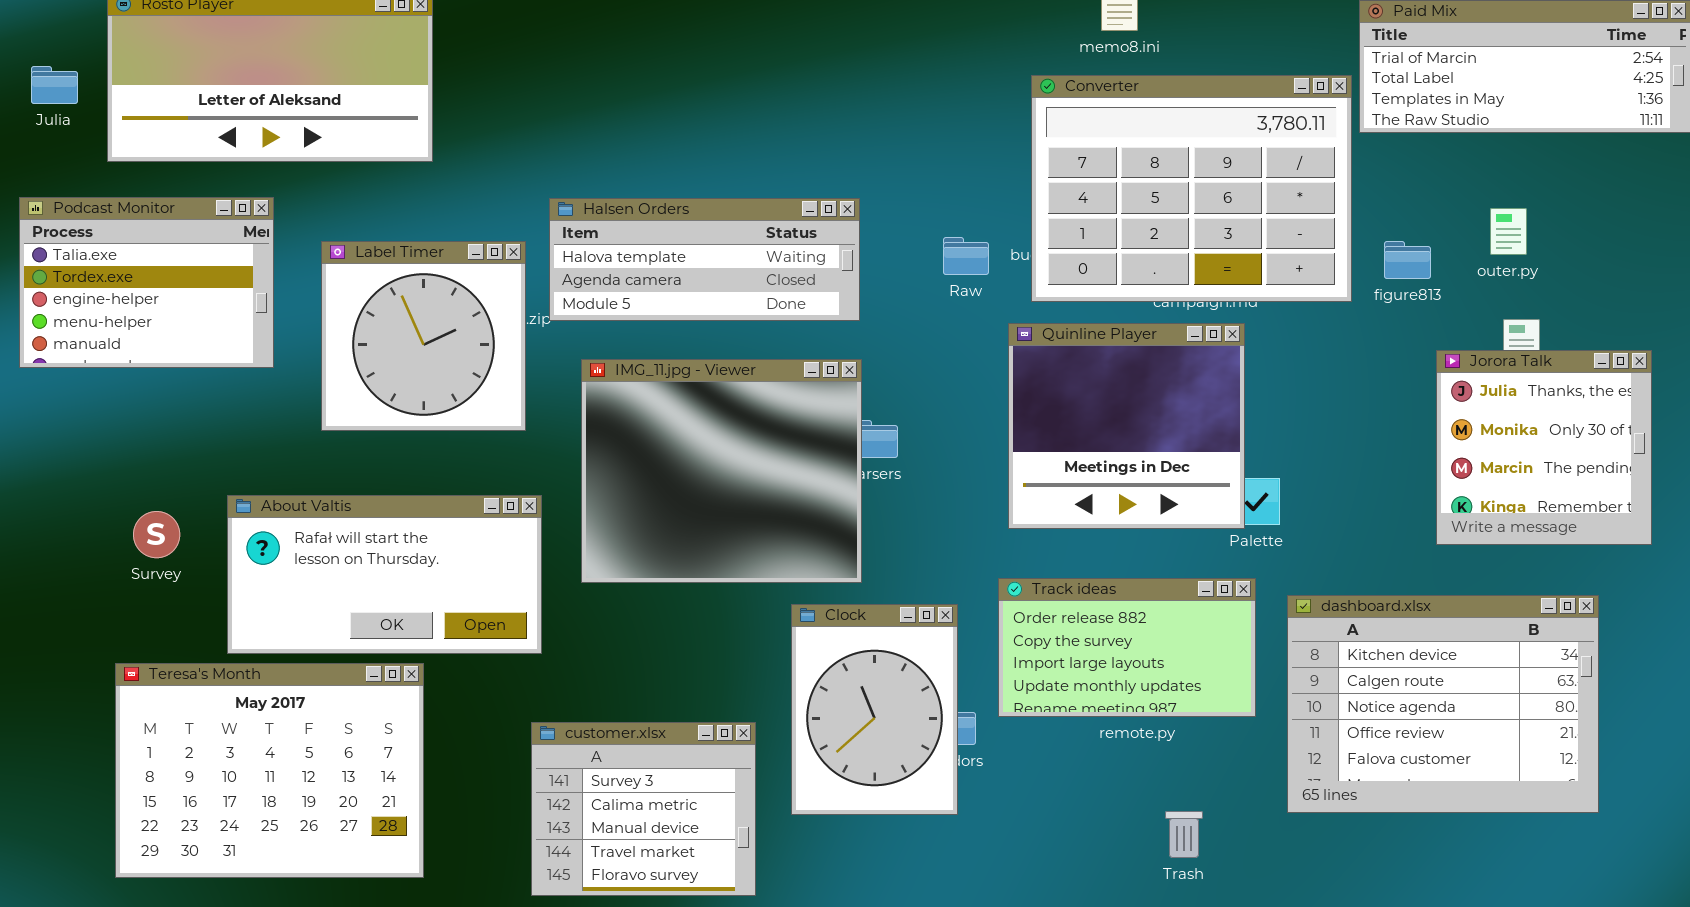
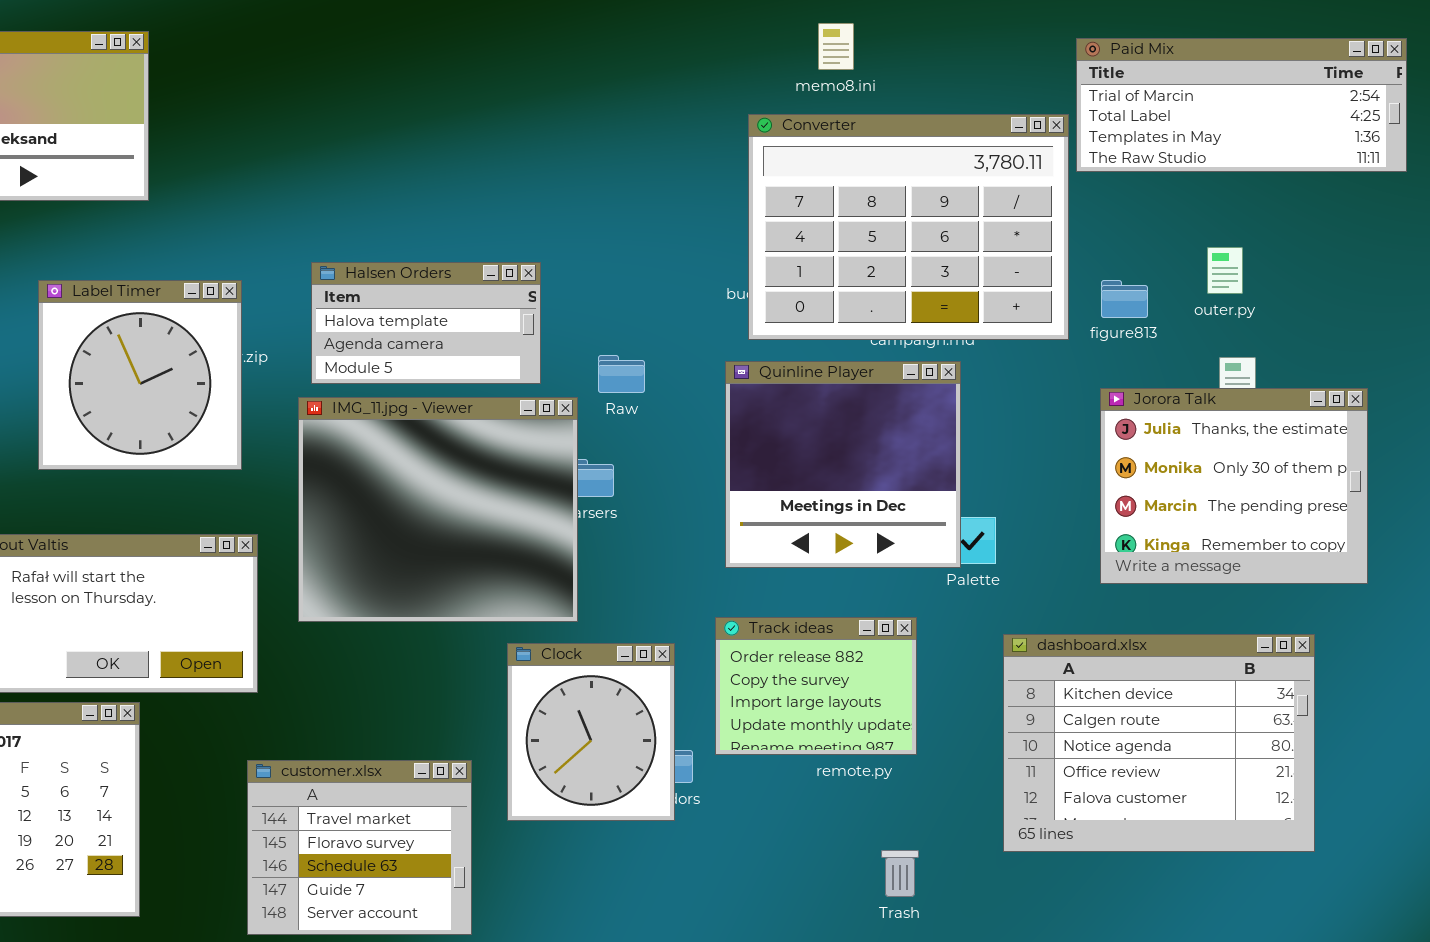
Halsen Orders: [549,198,860,321] -> [311,262,541,384], moved, resized
Raw: [943,237,989,275] -> [598,355,645,393], moved
Jorora Talk: [1436,350,1652,545] -> [1100,388,1368,584], resized
Track ideas: [998,578,1256,717] -> [715,617,917,755], resized
Clock: [791,604,958,815] -> [507,643,675,821], resized
customer.xlsx: [531,722,756,896] -> [247,760,472,935], scrolled down 3 rows

